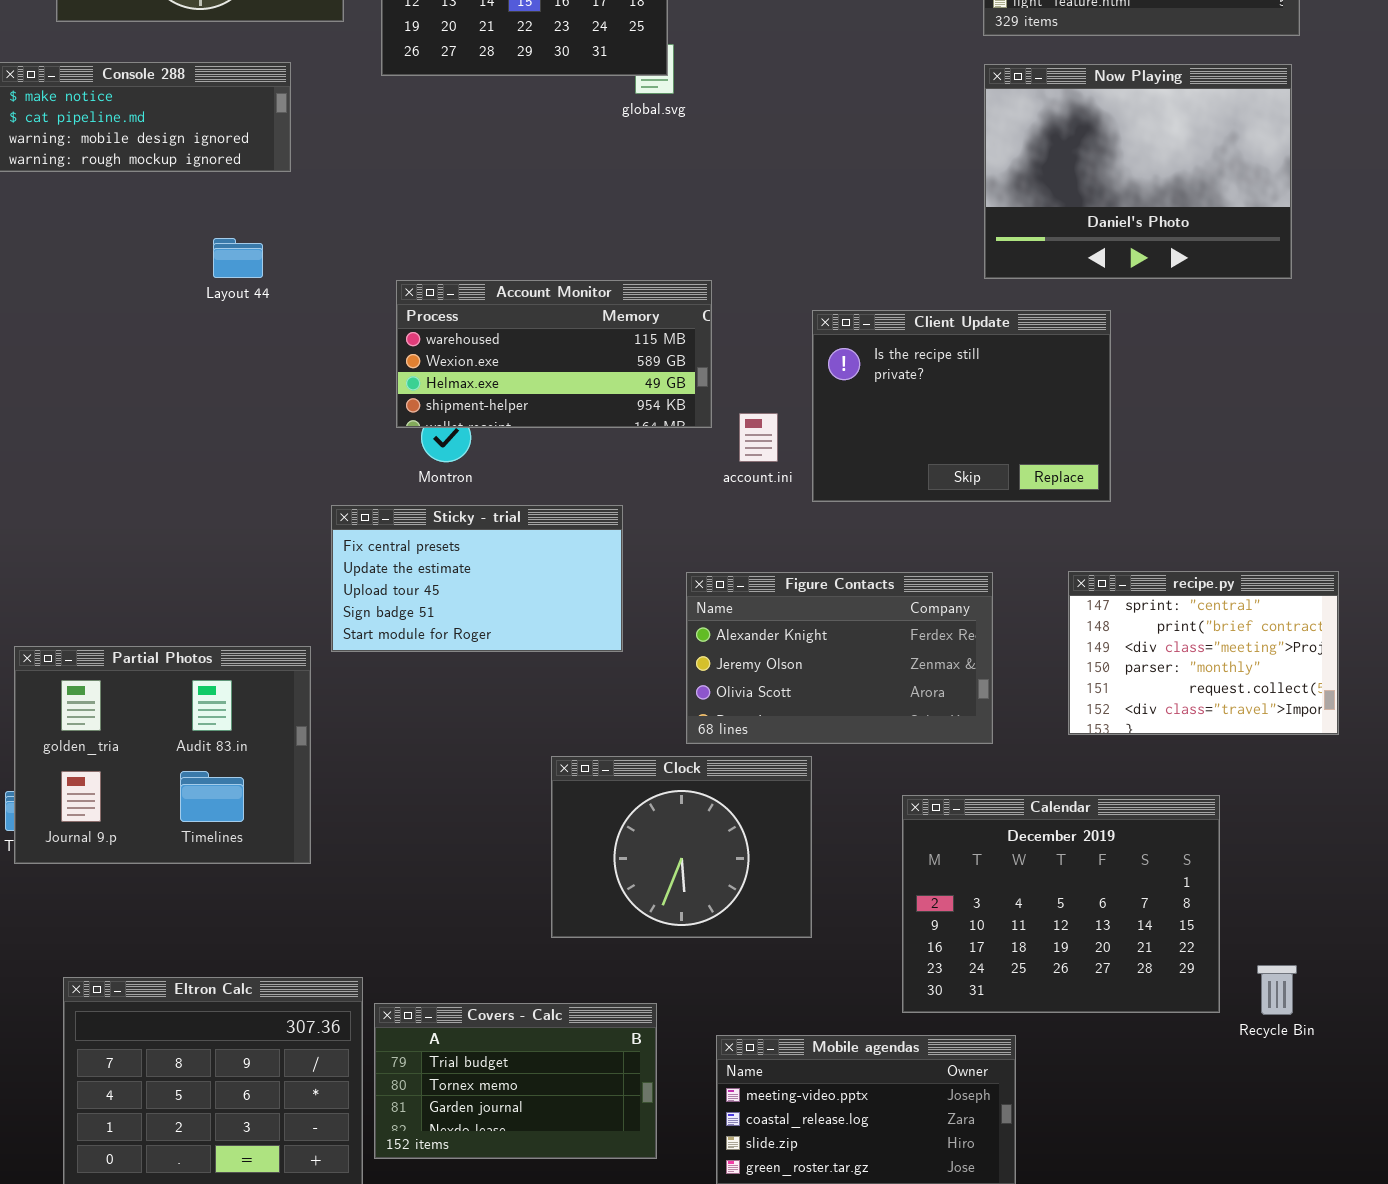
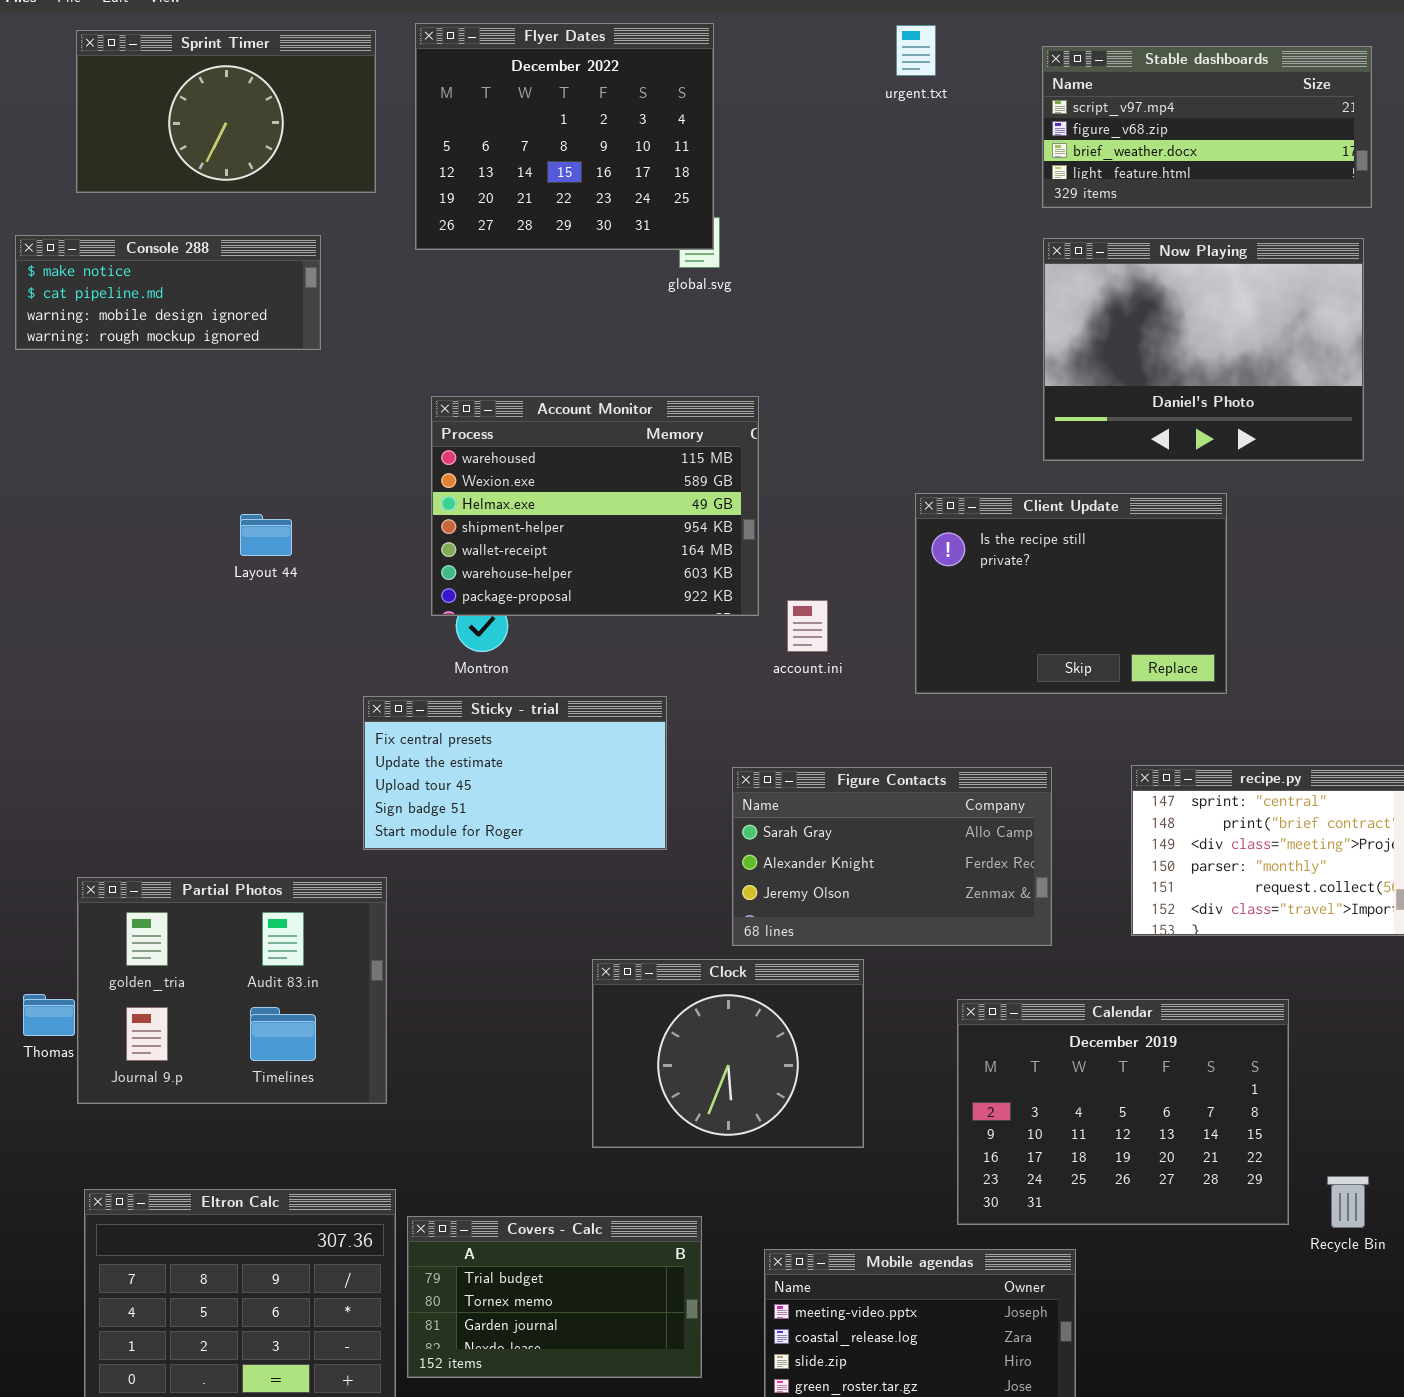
Layout 44: [213,238,263,278] -> [240,514,292,556], moved
Account Monitor: [396,280,712,428] -> [431,396,759,616], resized
Client Update: [812,310,1111,502] -> [915,493,1227,694], moved
Figure Contacts: [686,572,993,744] -> [732,767,1052,946], scrolled up 1 row
Partial Photos: [14,646,311,864] -> [77,877,387,1104], moved

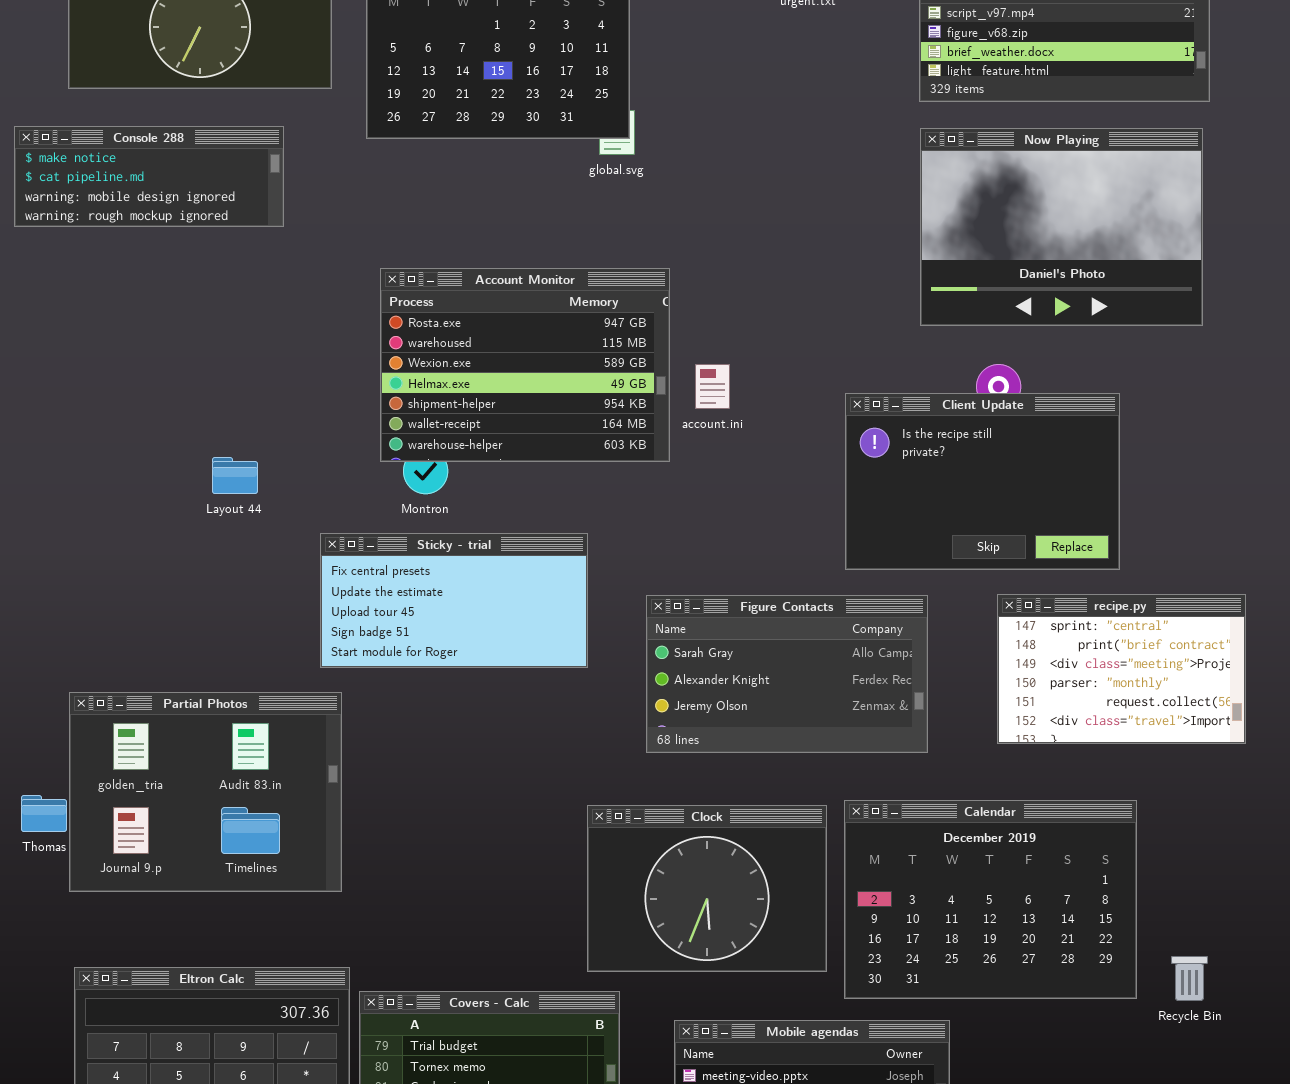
Account Monitor: [431,396,759,616] -> [380,268,670,462], scrolled up 1 row
Client Update: [915,493,1227,694] -> [845,393,1120,570], moved
Layout 44: [240,514,292,556] -> [212,457,258,494], moved
account.ini: [787,600,828,652] -> [695,364,730,409], moved
Clock: [592,959,864,1148] -> [587,805,827,972], moved

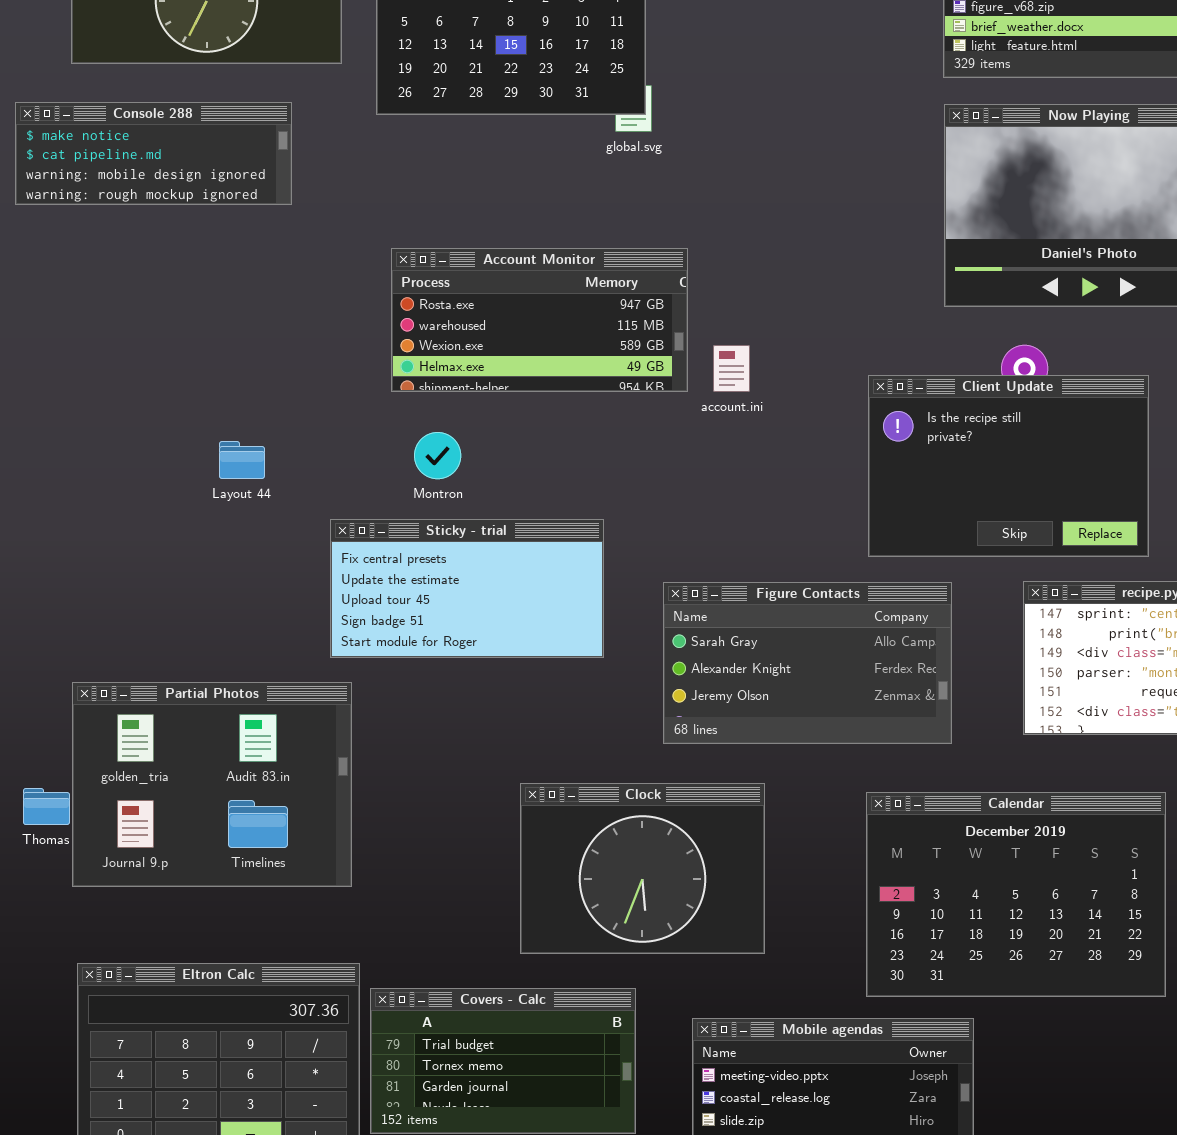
Account Monitor: [380,268,670,462] -> [391,248,688,392], resized
Clock: [587,805,827,972] -> [520,783,765,954], moved

